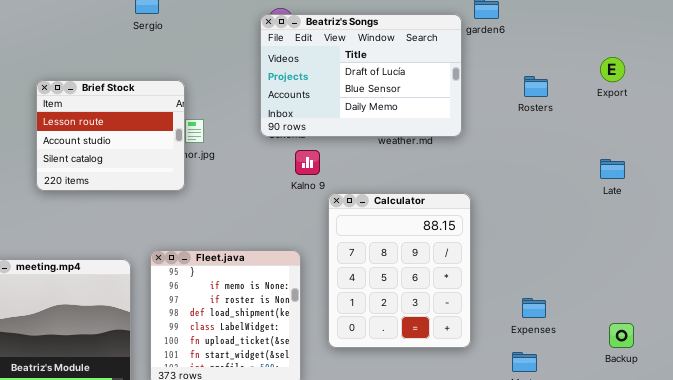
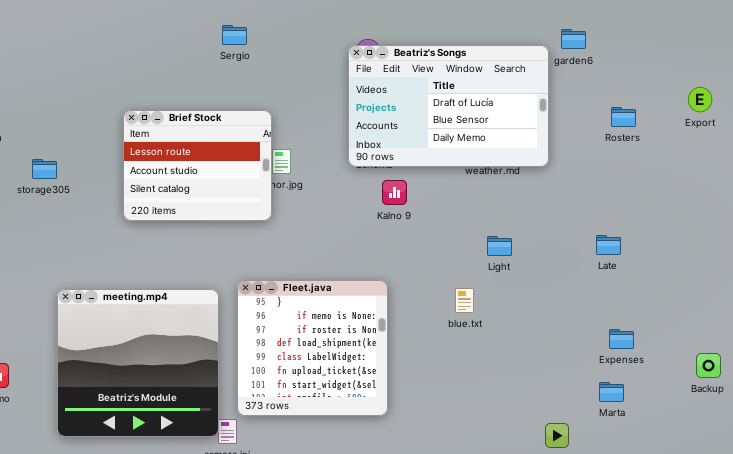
Late: [600,159,625,179] -> [596,235,621,255], moved
Calculator: [328,193,471,348] -> none, closed

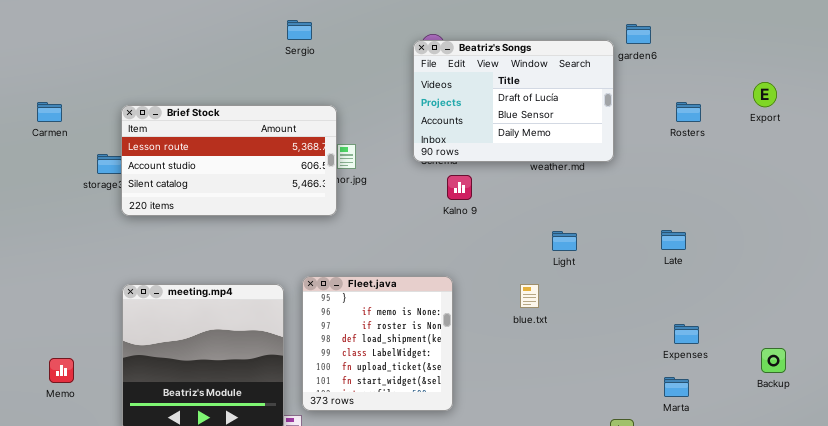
Brief Stock: [123,110,272,221] -> [121,105,337,216], resized

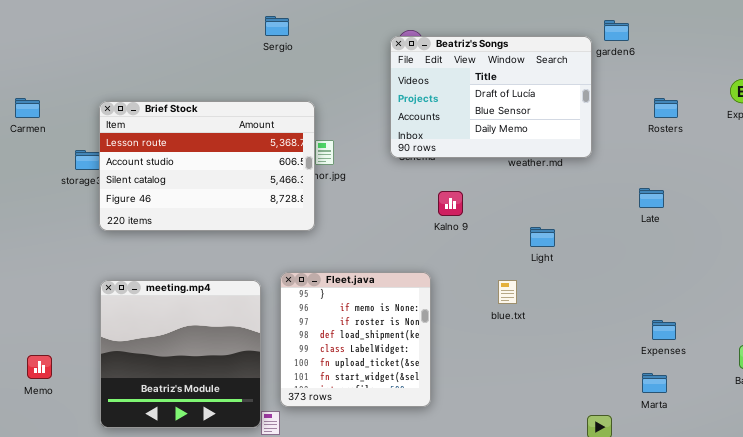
Brief Stock: [121,105,337,216] -> [99,101,315,231], resized
Kalno 9: [447,175,472,200] -> [438,191,463,216], moved
Late: [661,230,686,250] -> [639,188,664,208], moved

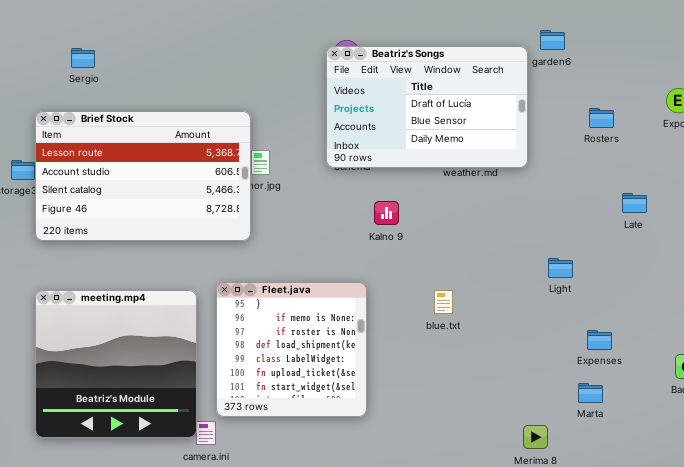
Sergio: [265,16,289,36] -> [71,48,95,68], moved
Late: [639,188,664,208] -> [622,193,647,213], moved
Light: [530,227,555,247] -> [548,258,573,278], moved

